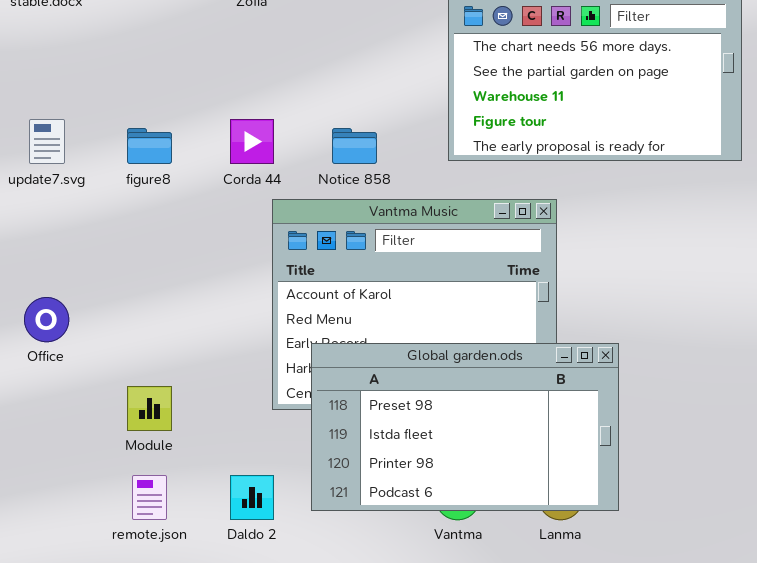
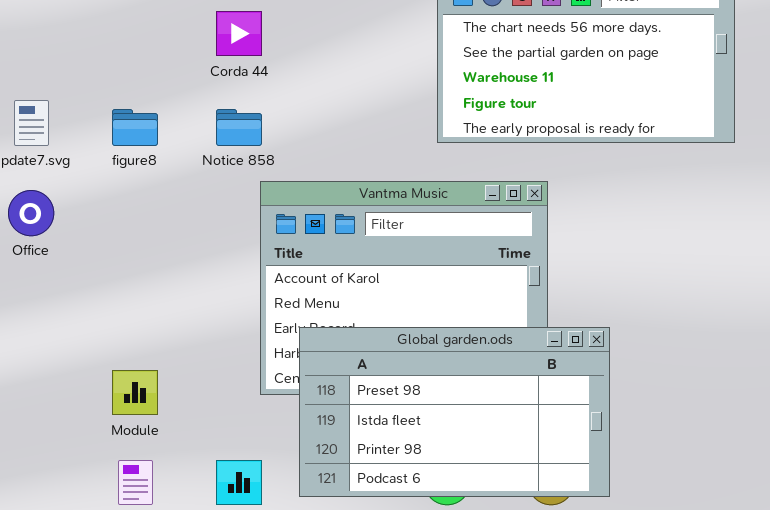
Corda 44: [230,119,274,164] -> [216,11,262,56], moved
Notice 858: [332,128,377,164] -> [216,109,262,146], moved
Office: [24,297,69,342] -> [8,190,54,236], moved

